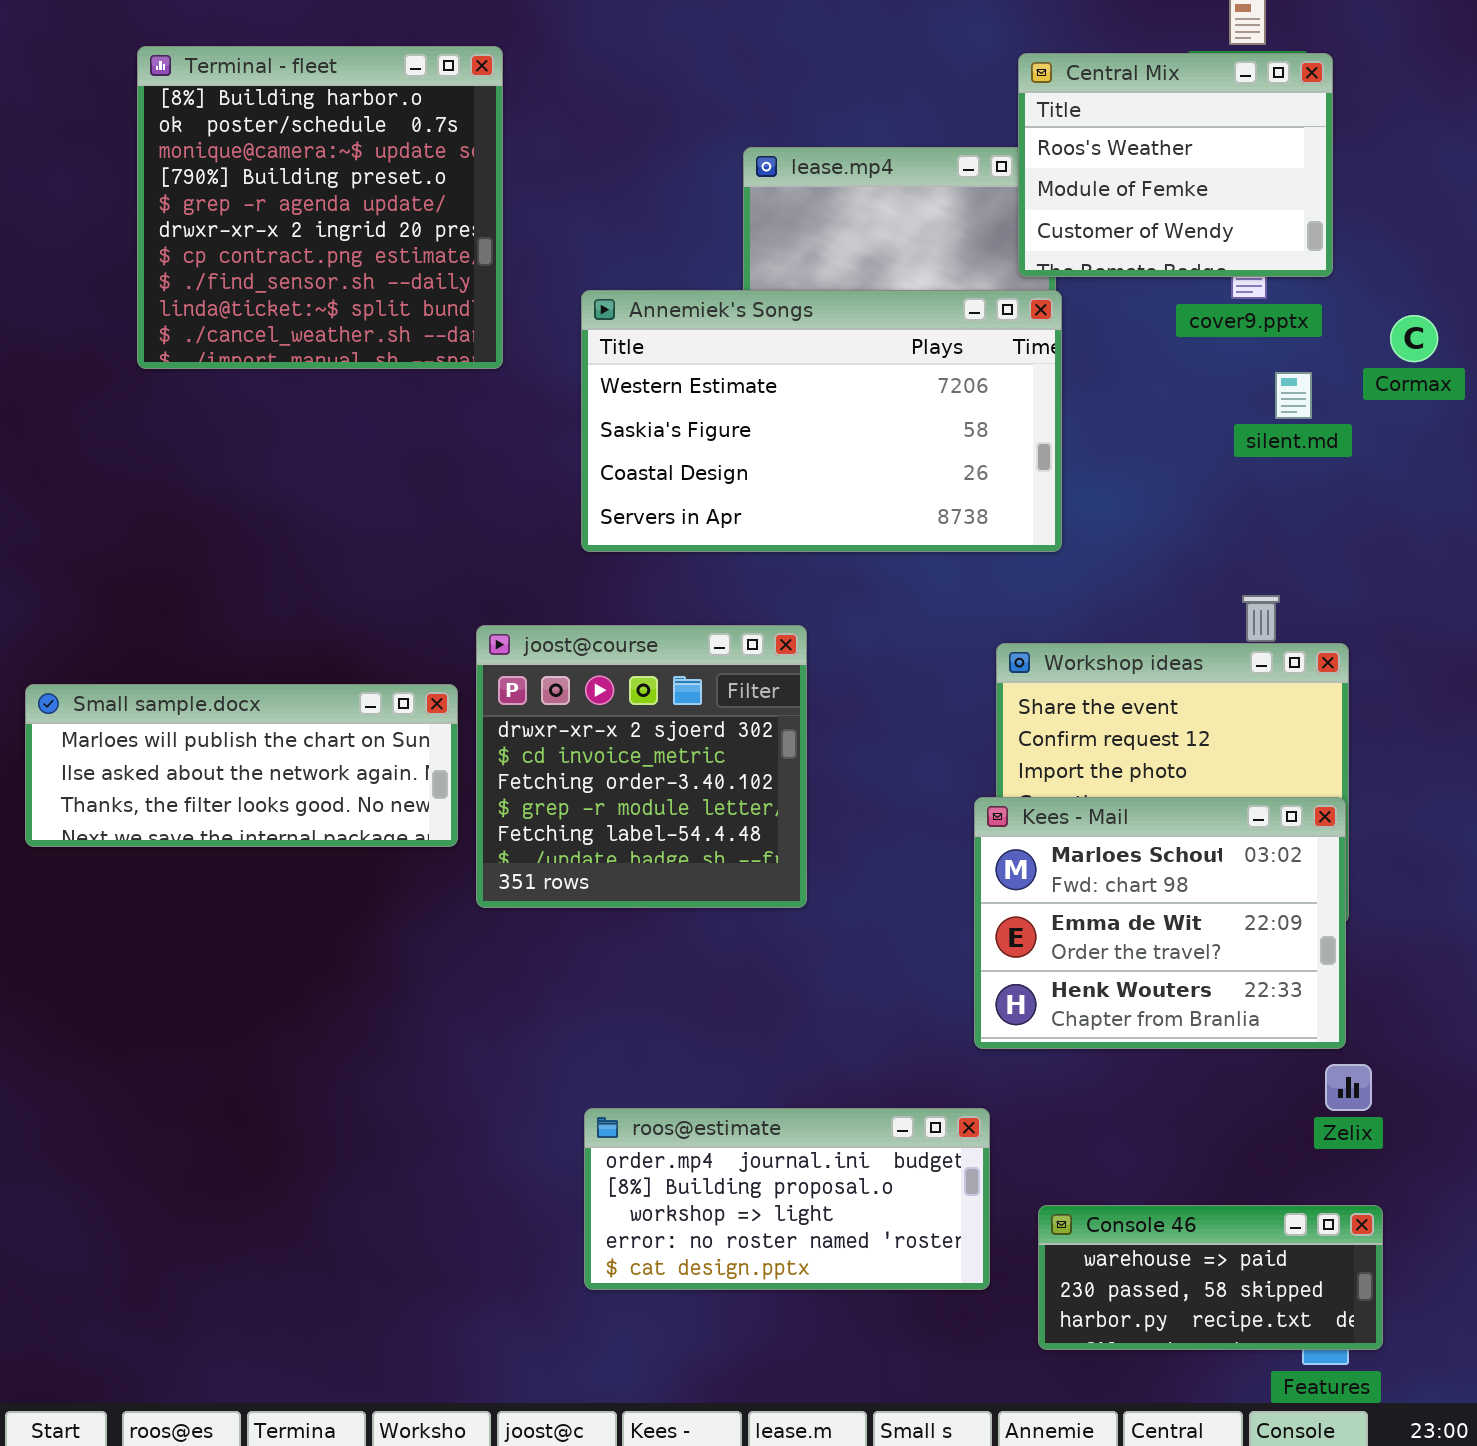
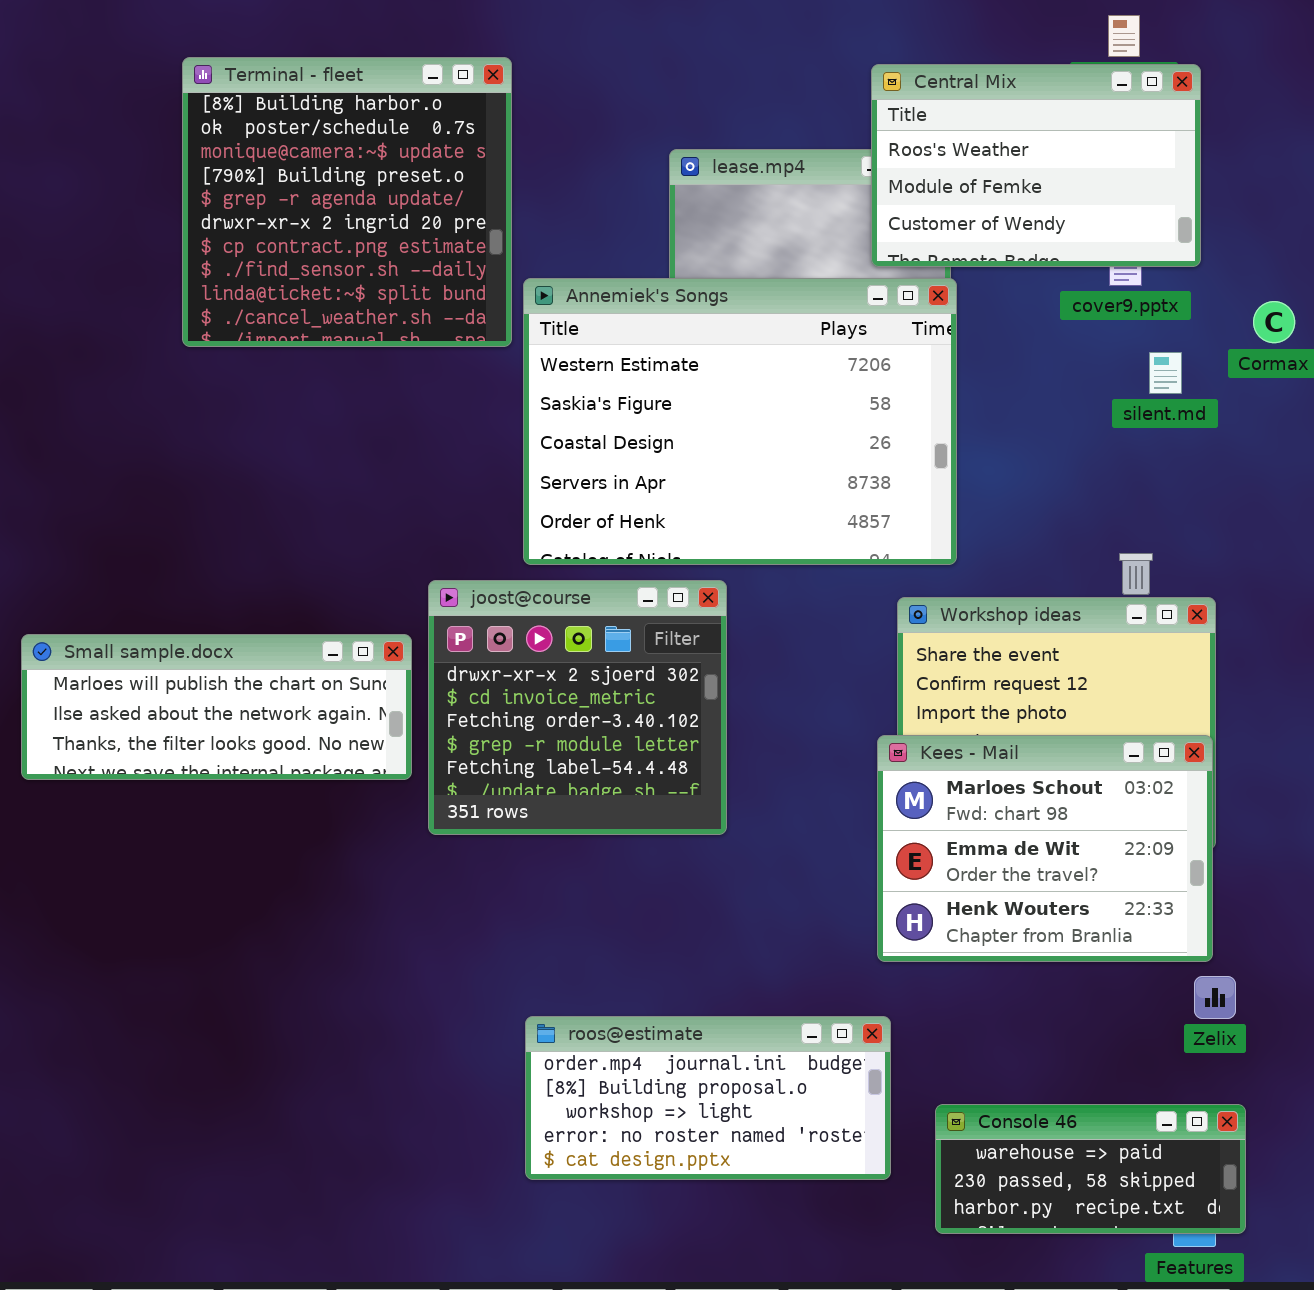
Terminal - fleet: [137,46,503,369] -> [182,57,512,347], moved
Central Mix: [1018,53,1333,277] -> [871,64,1201,267], resized
Annemiek's Songs: [581,290,1062,552] -> [523,278,957,565], resized

